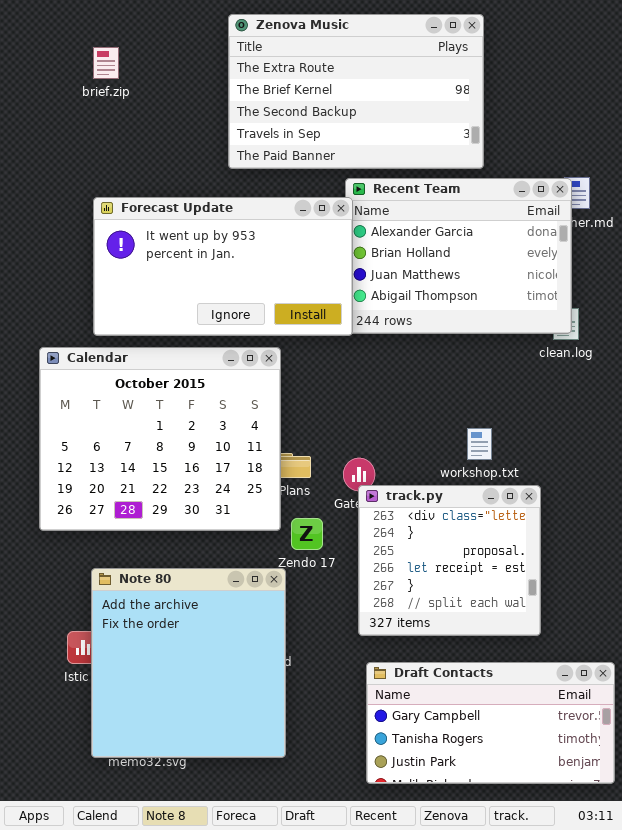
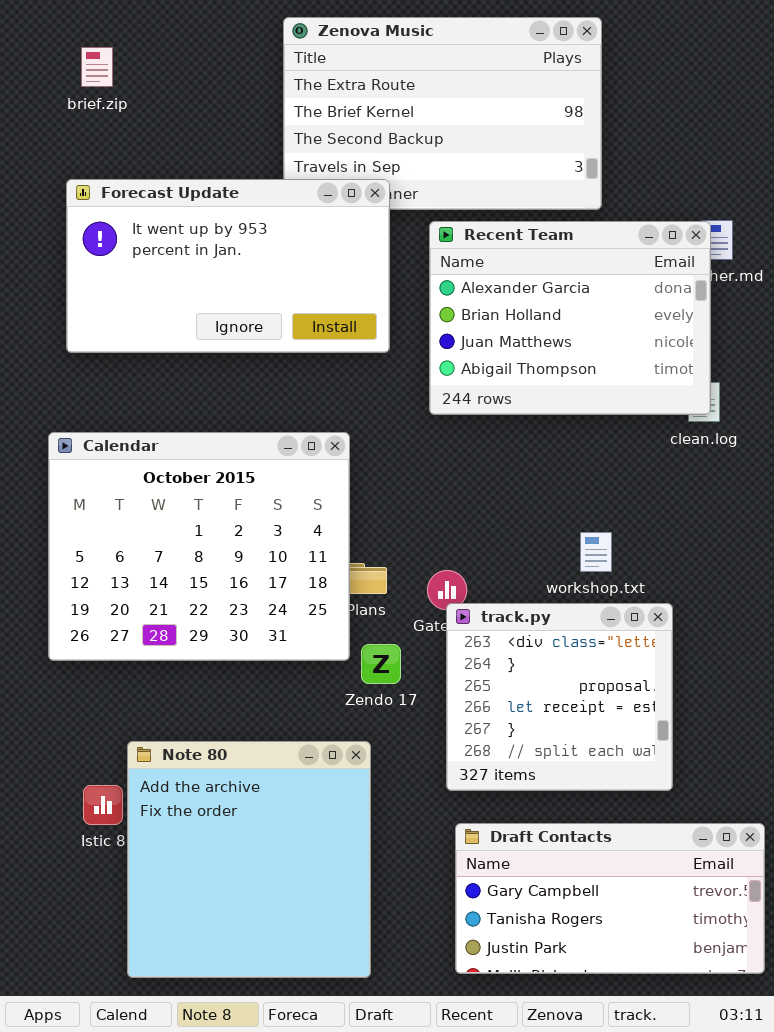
brief.zip: [93,47,119,79] -> [81,47,113,87], moved
Forecast Update: [93,197,353,336] -> [66,179,390,353], moved
Note 80: [91,568,286,758] -> [127,741,371,978], moved

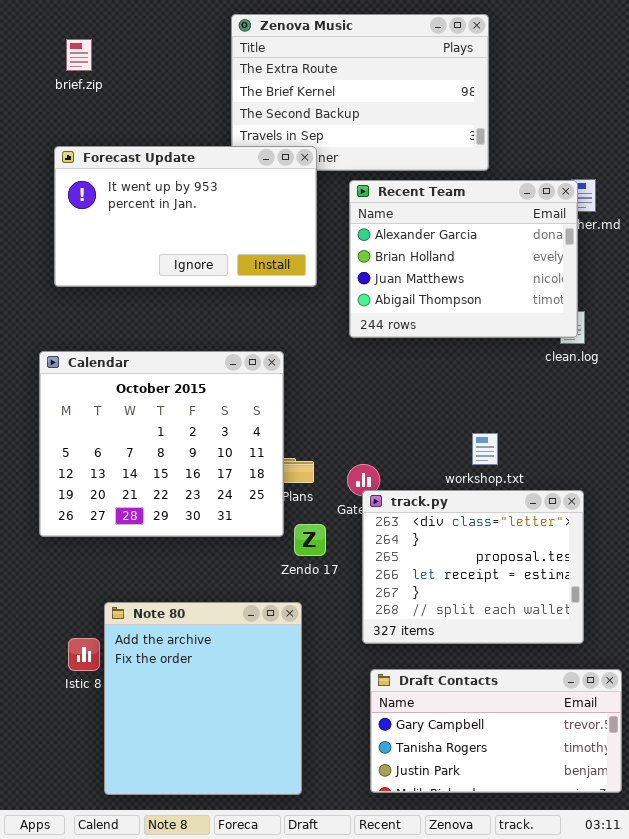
track.py: [446,603,673,791] -> [362,490,584,644], resized

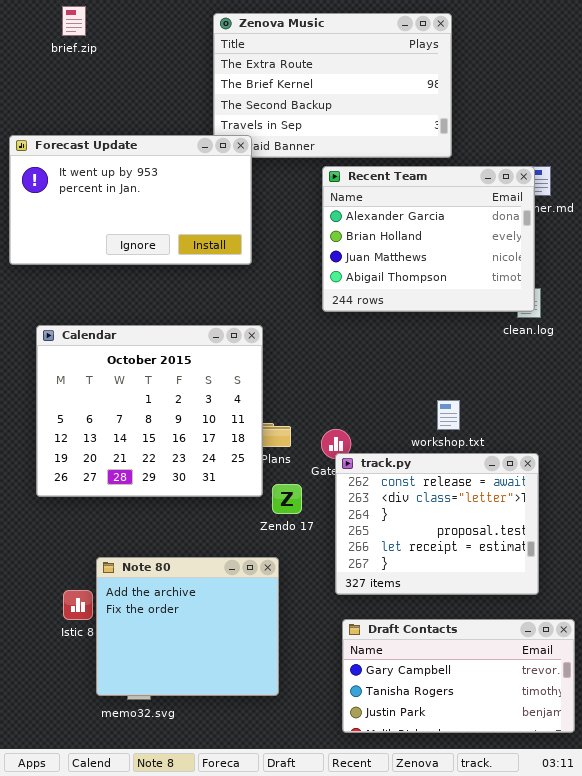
brief.zip: [66,39,92,71] -> [62,6,86,36], moved
Forecast Update: [54,146,317,287] -> [9,135,252,265], moved
track.py: [362,490,584,644] -> [335,453,539,595], scrolled up 1 row
Note 80: [104,602,302,795] -> [96,557,279,696], resized

